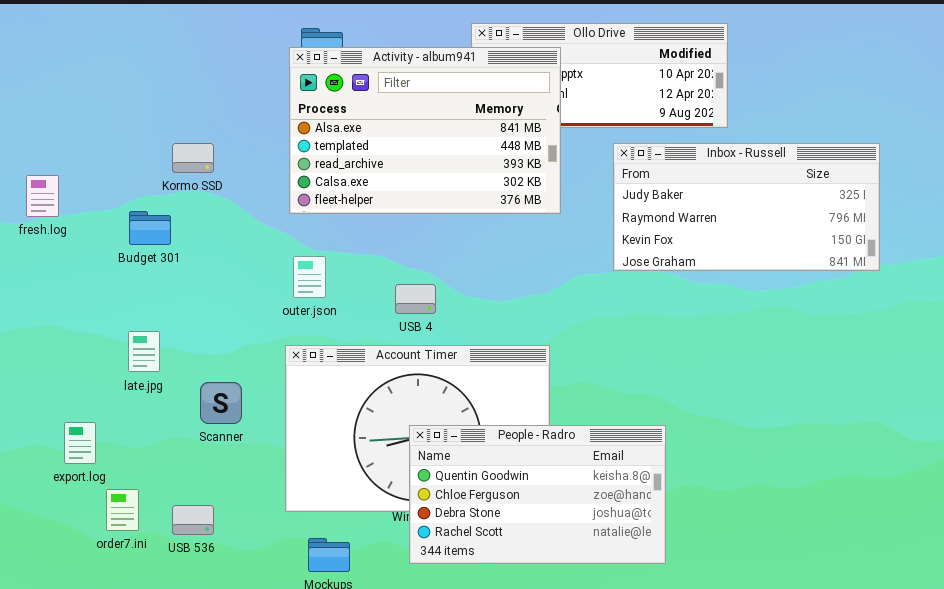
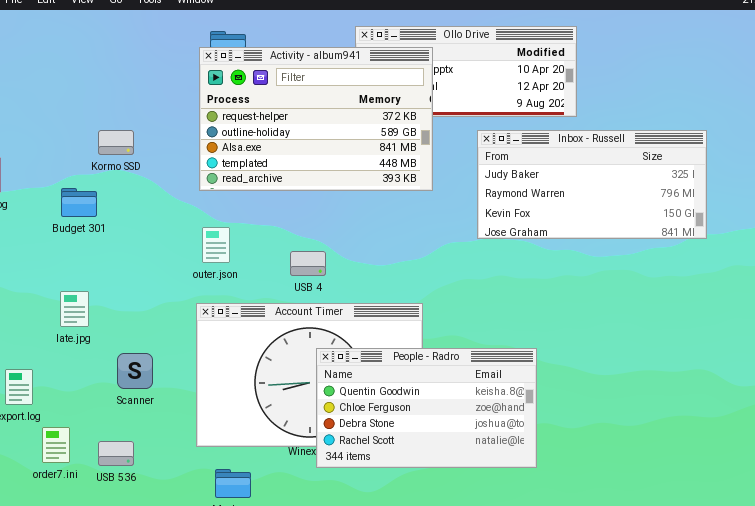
Activity - album941: [289,47,561,214] -> [199,47,433,191], scrolled up 2 rows
Scanner: [200,382,242,424] -> [117,353,153,389], moved
People - Radro: [409,425,666,564] -> [316,348,537,468], moved

